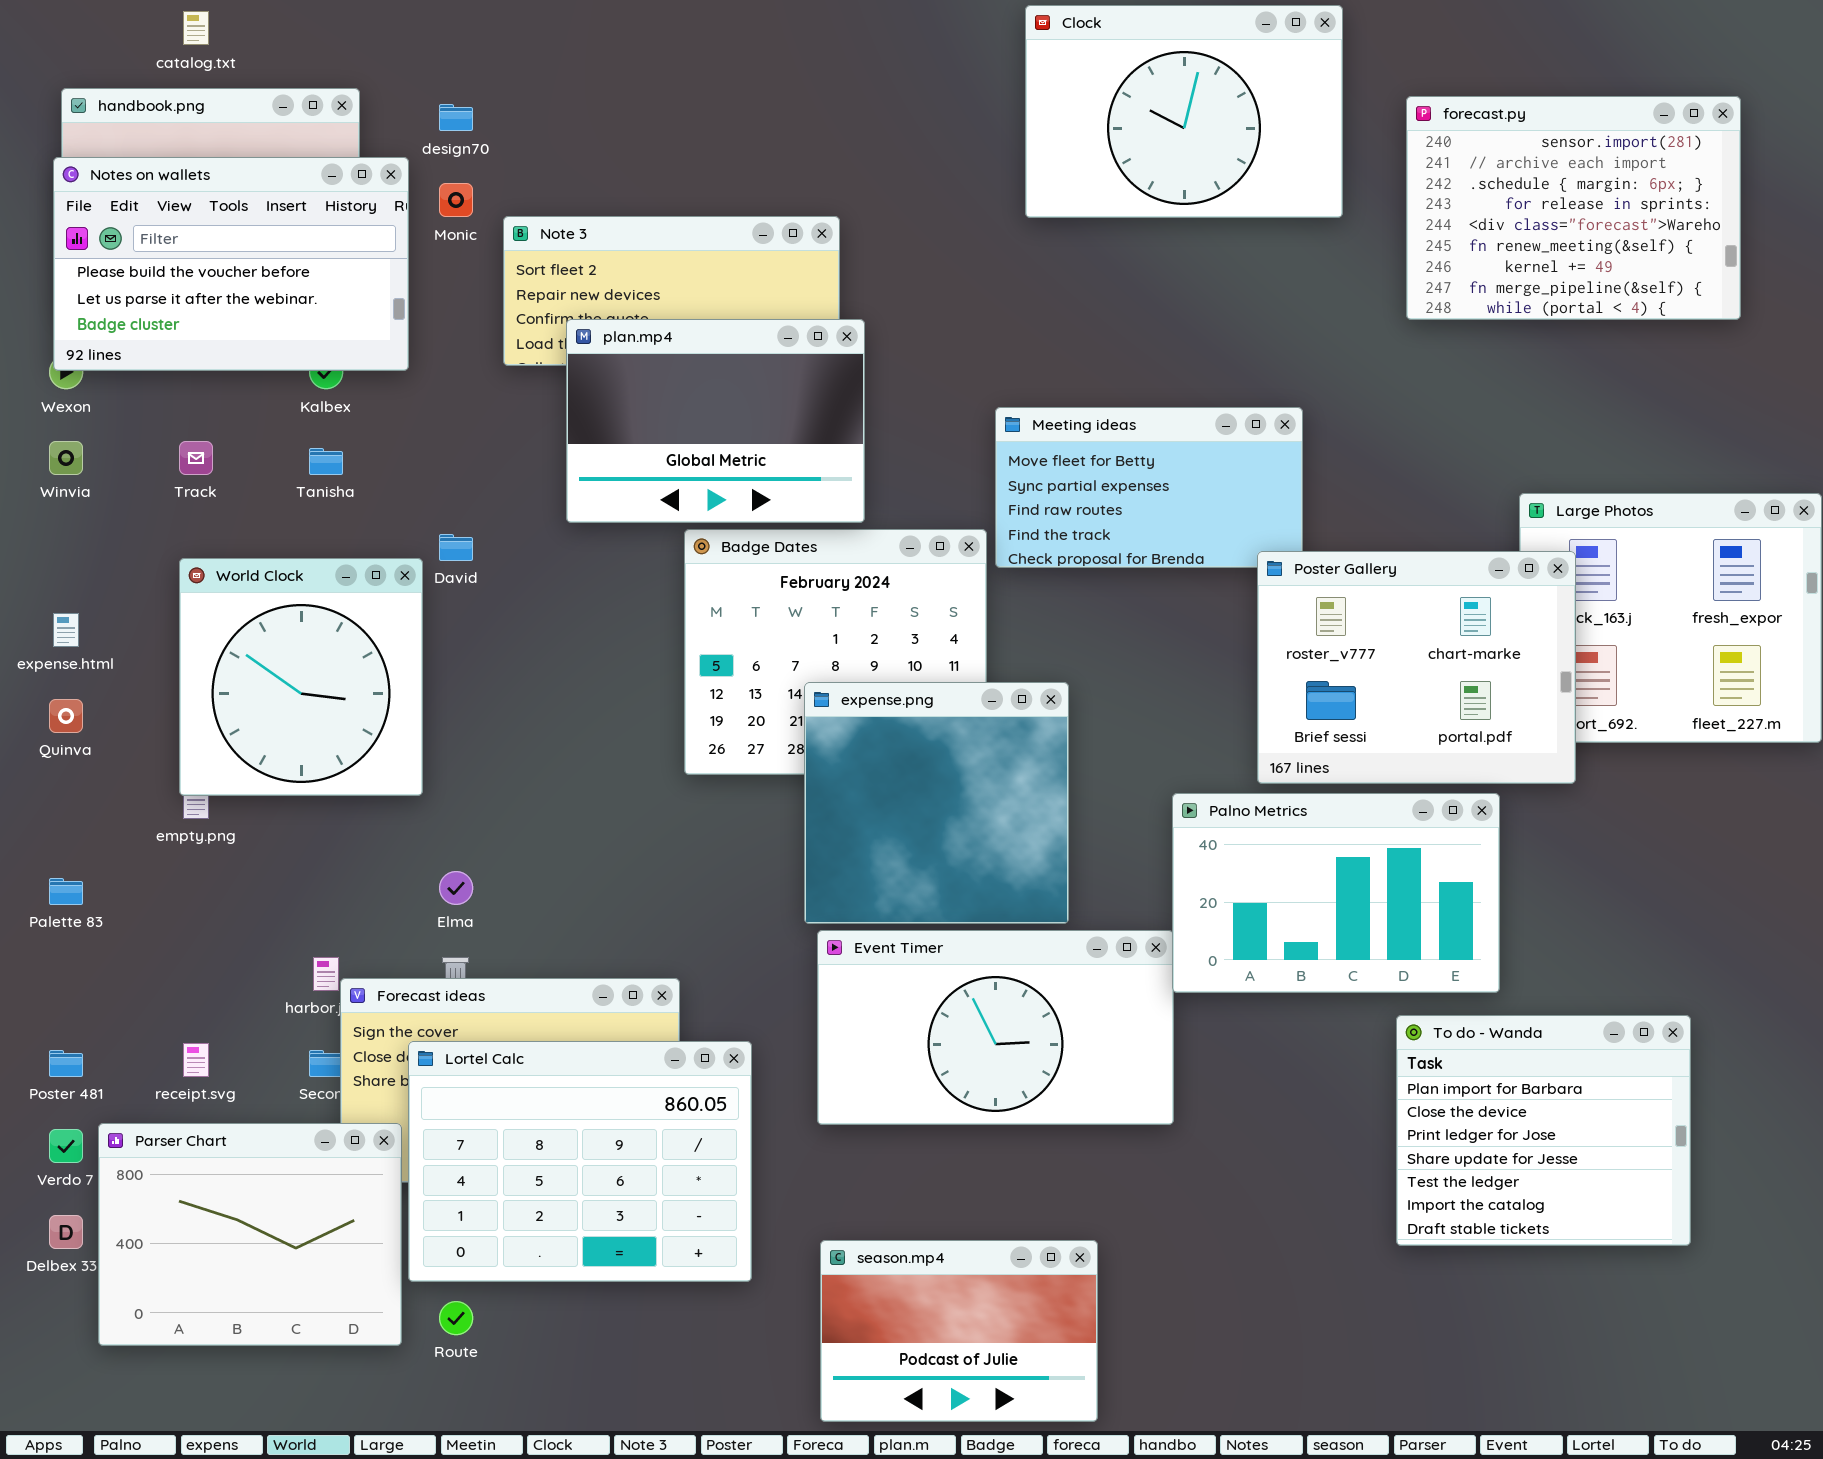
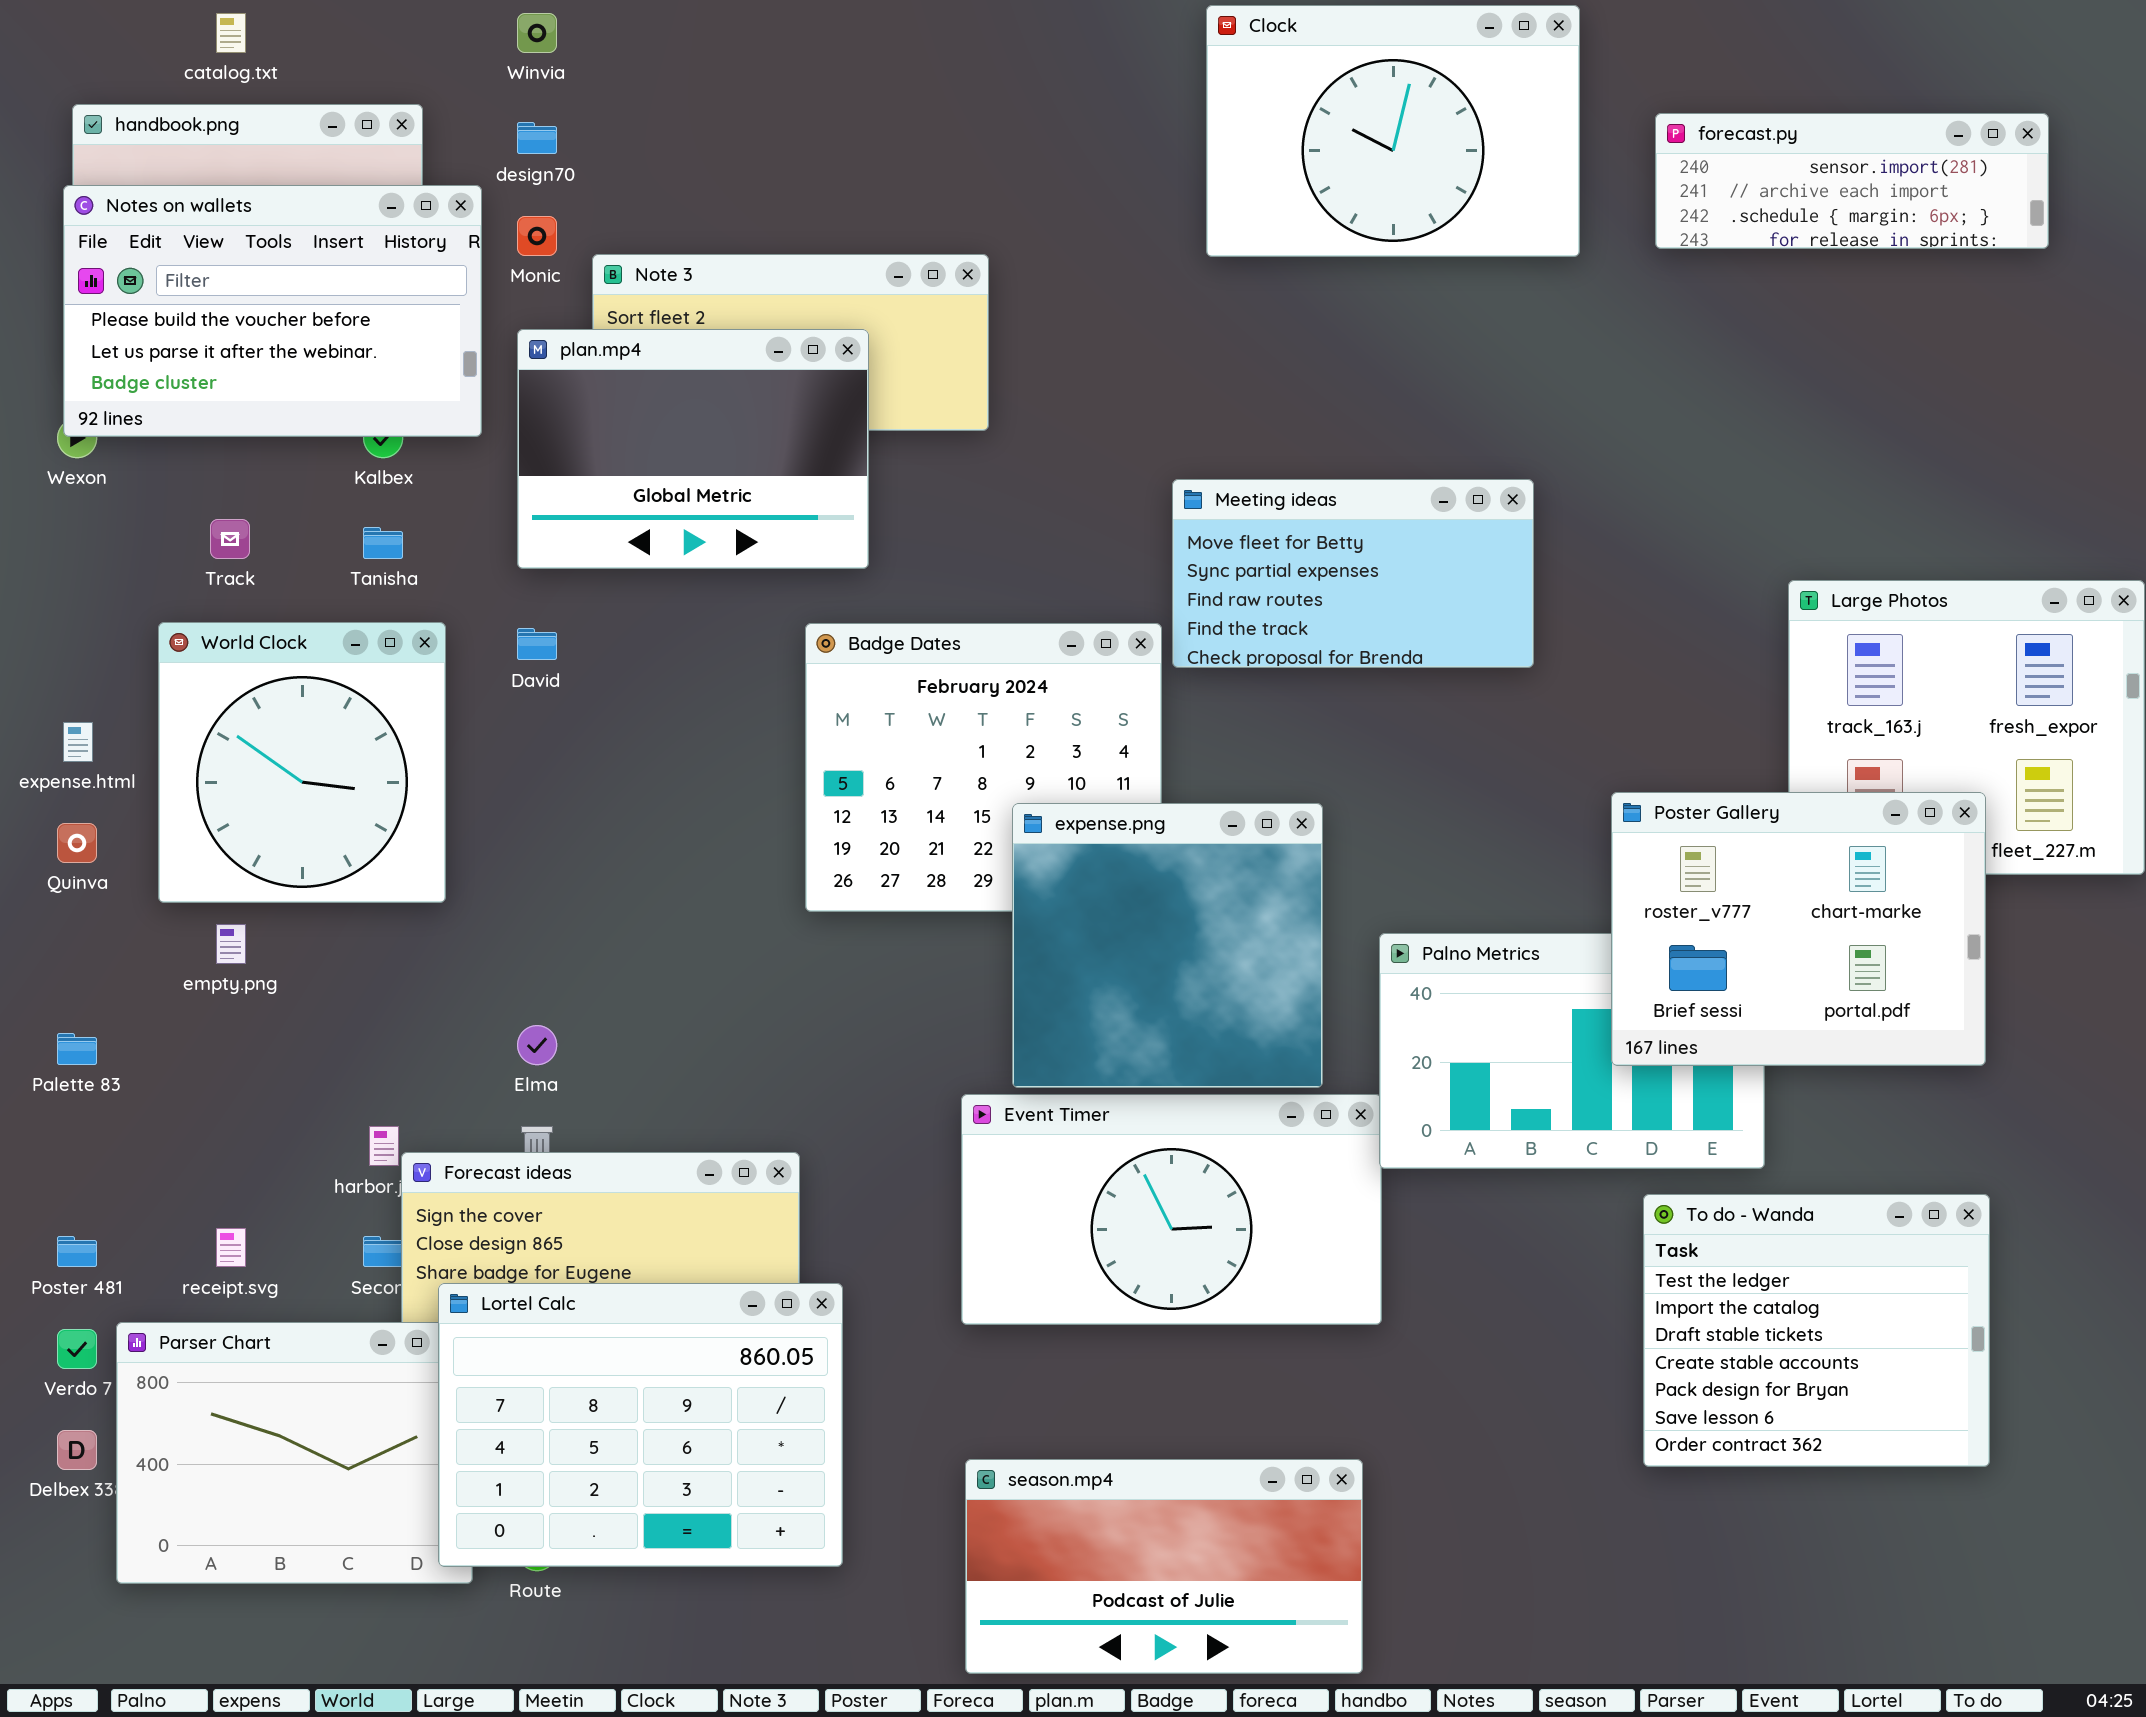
forecast.py: [1406,96,1741,320] -> [1655,113,2049,249], resized
plan.mp4: [566,319,865,523] -> [517,329,869,569], moved
Winvia: [49,441,83,475] -> [517,13,557,53], moved
Poster Gallery: [1257,551,1576,784] -> [1611,792,1986,1066], moved
World Clock: [179,558,423,796] -> [158,622,446,903], moved
expense.png: [804,682,1069,924] -> [1012,803,1323,1088], moved
To do - Wanda: [1396,1015,1691,1246] -> [1643,1194,1990,1467], scrolled down 4 rows
Lortel Calc: [408,1041,752,1282] -> [438,1283,843,1567], moved
season.mp4: [820,1240,1098,1422] -> [965,1459,1363,1674], resized

